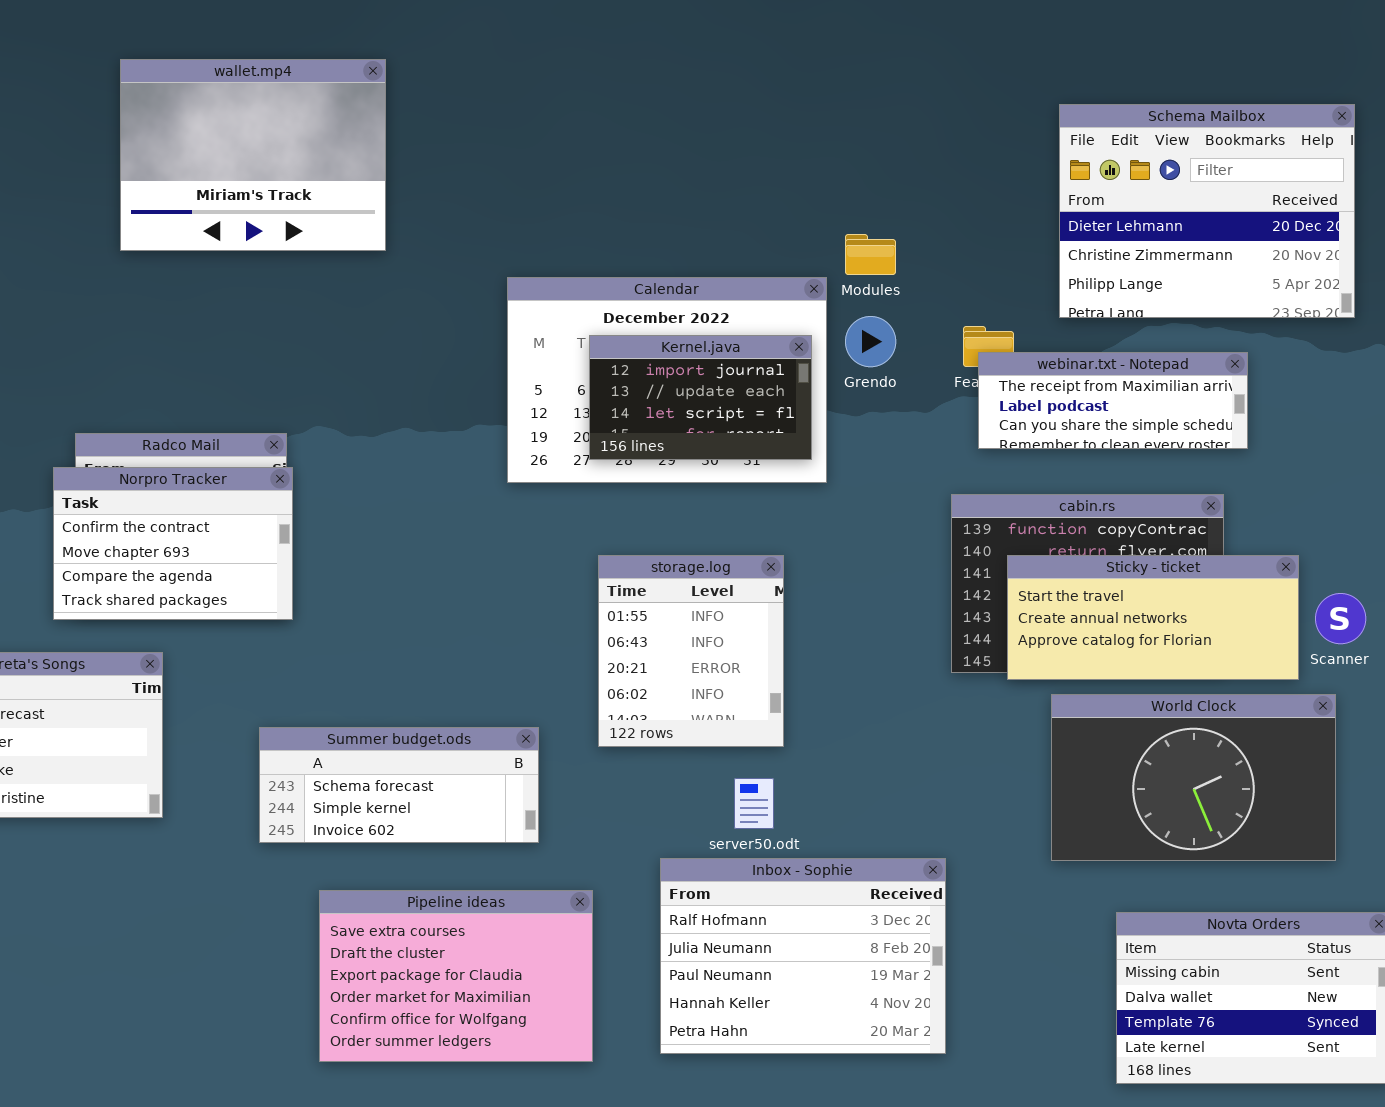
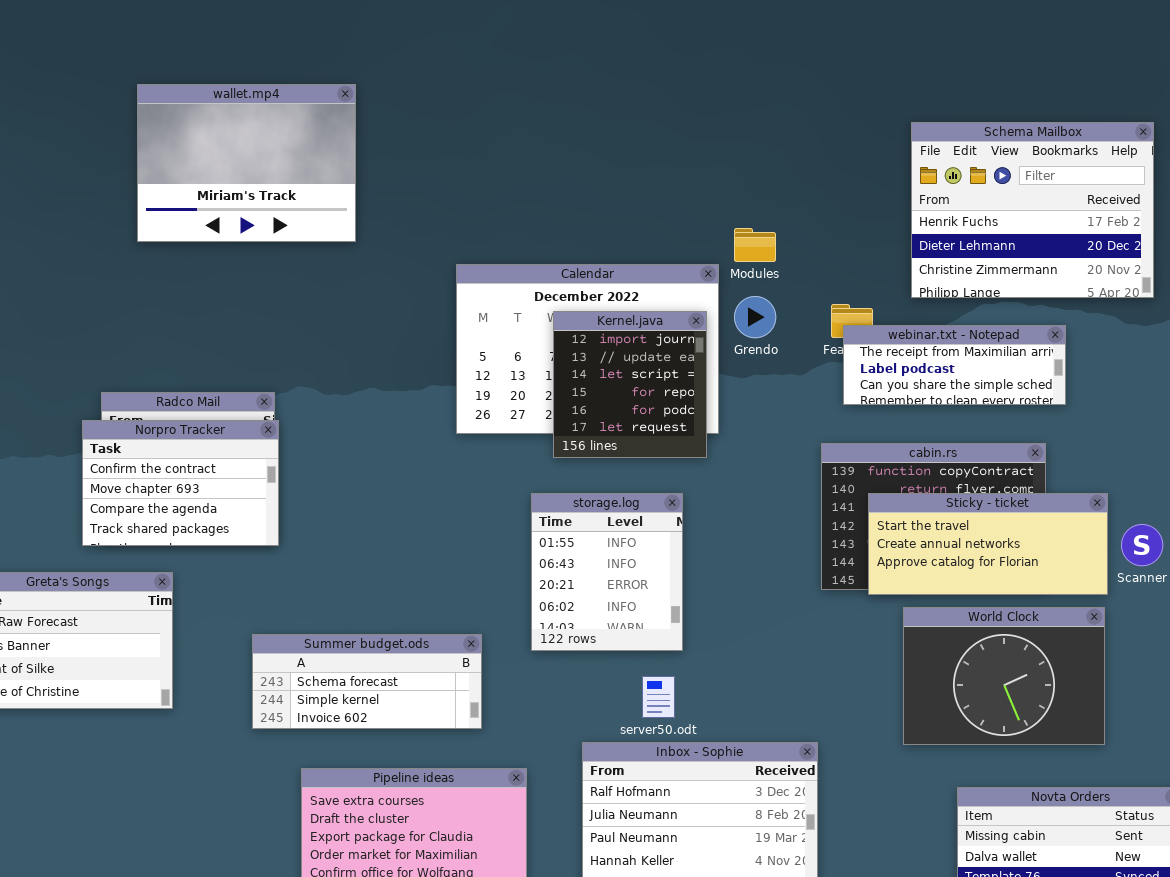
Schema Mailbox: [1059,104,1355,318] -> [911,122,1154,298], scrolled up 1 row
Kernel.java: [589,335,812,460] -> [553,311,707,458], resized
World Clock: [1051,694,1336,861] -> [903,607,1105,745], resized

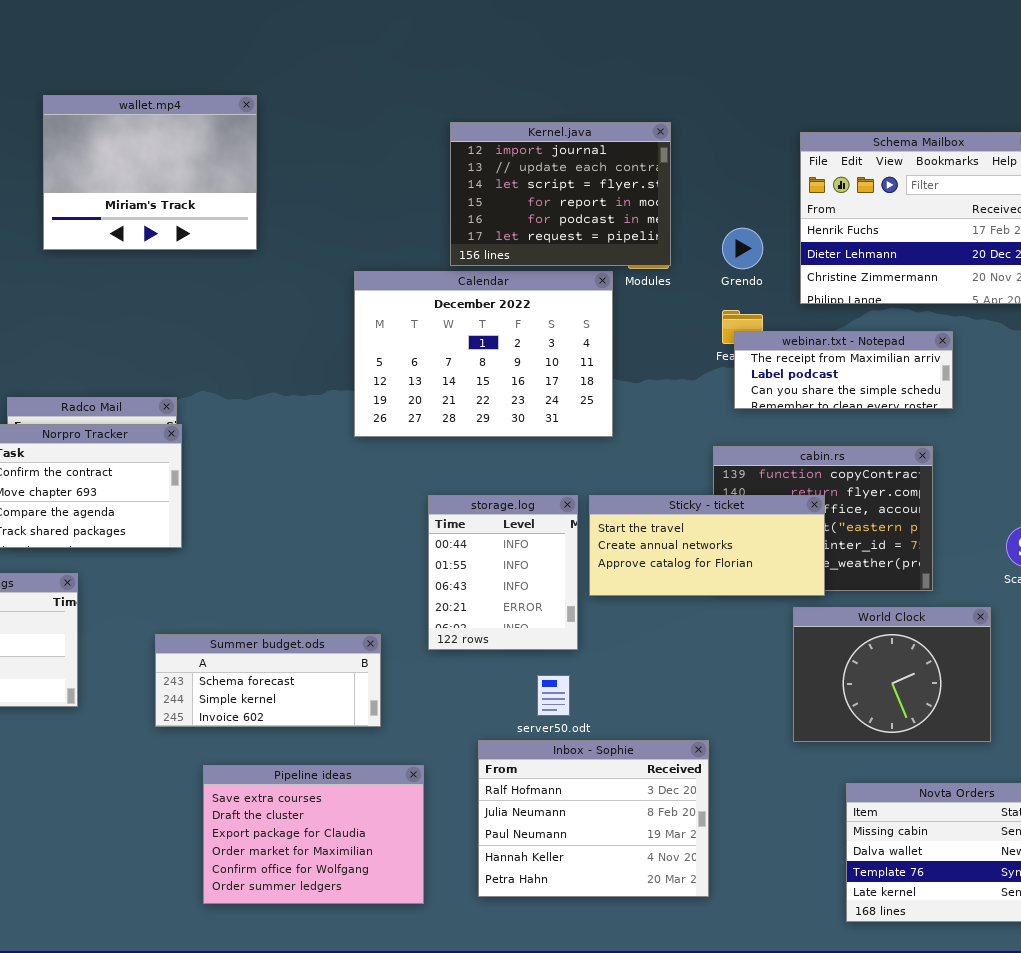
Grendo: [734,296,776,338] -> [722,228,763,269], moved
Kernel.java: [553,311,707,458] -> [450,122,671,266], moved, resized
storage.log: [531,493,683,651] -> [428,495,578,650], scrolled up 1 row
Sticky - ticket: [868,493,1108,595] -> [589,495,825,596], moved

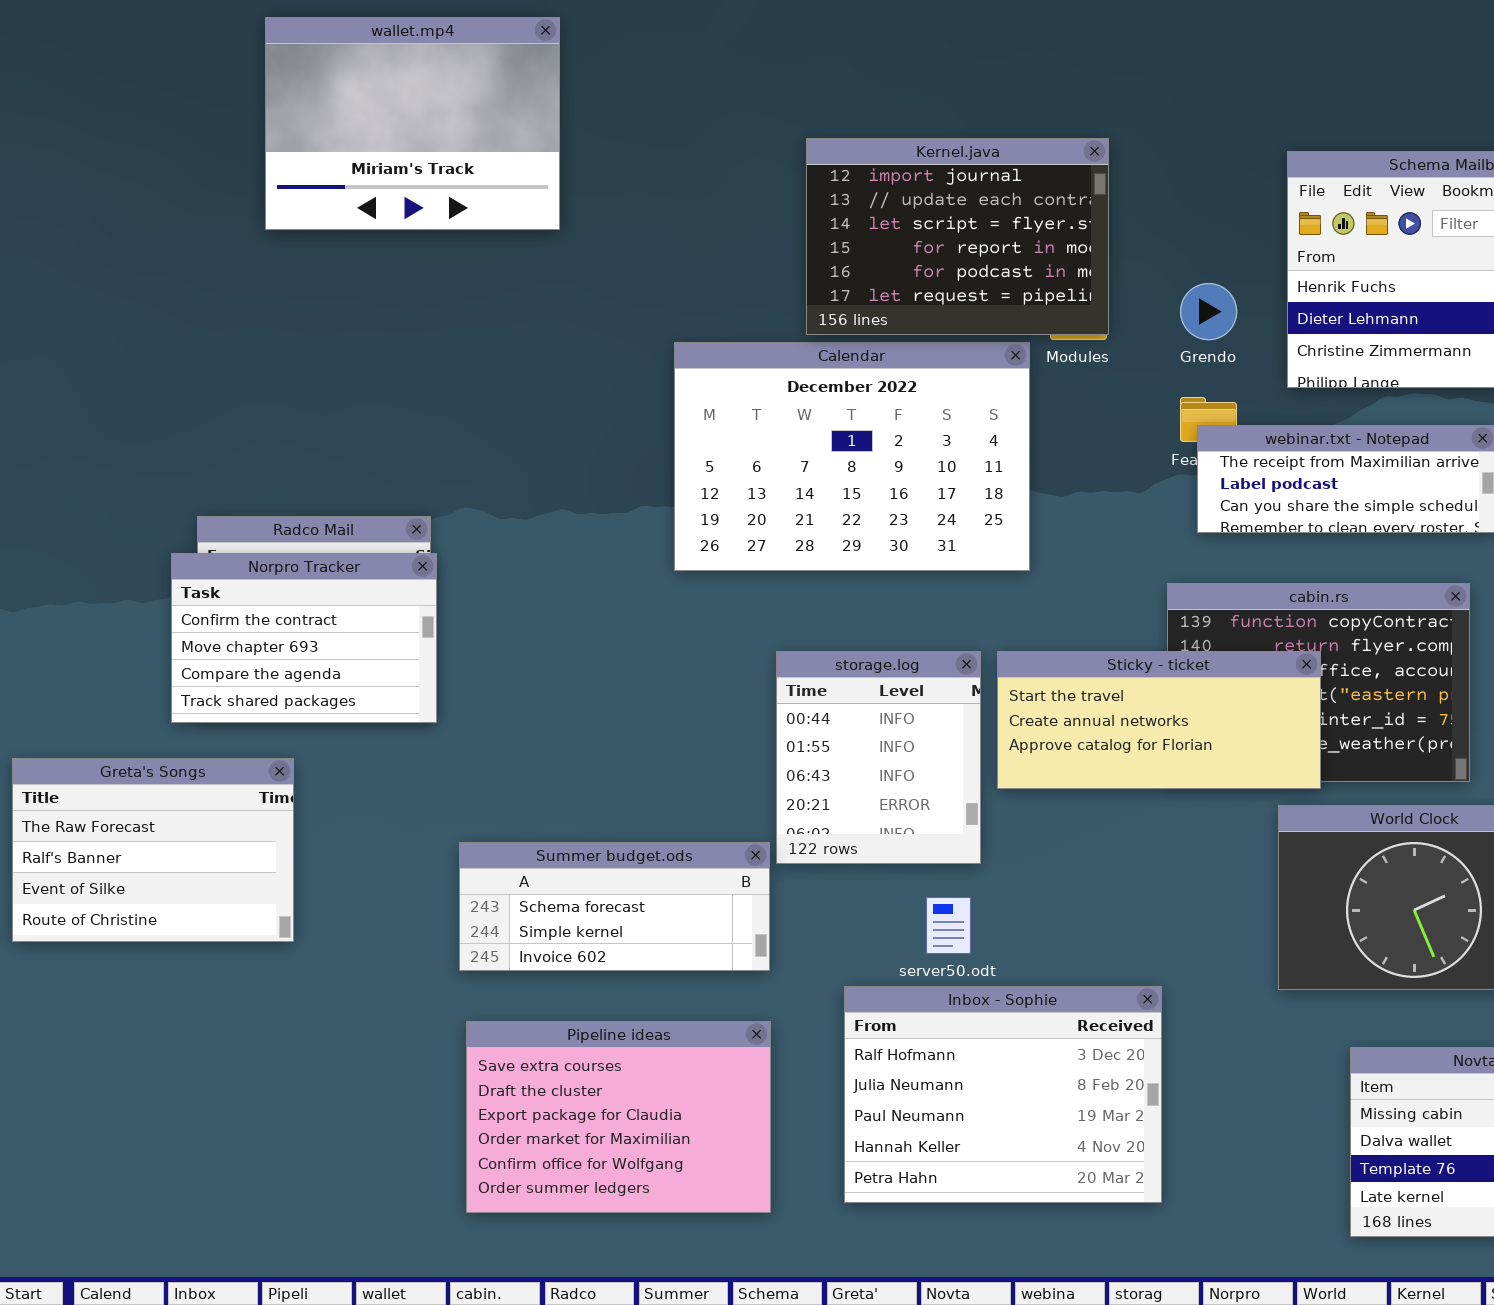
wallet.mp4: [43,95,257,250] -> [265,17,560,230], moved
Summer budget.ods: [155,634,381,727] -> [459,842,770,971], moved

